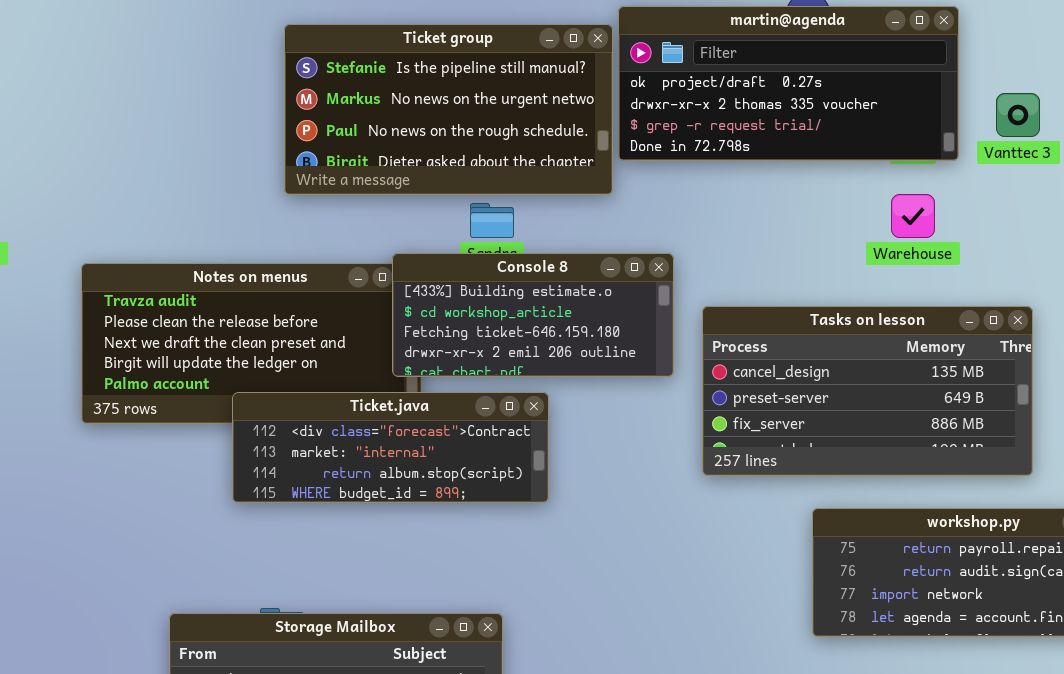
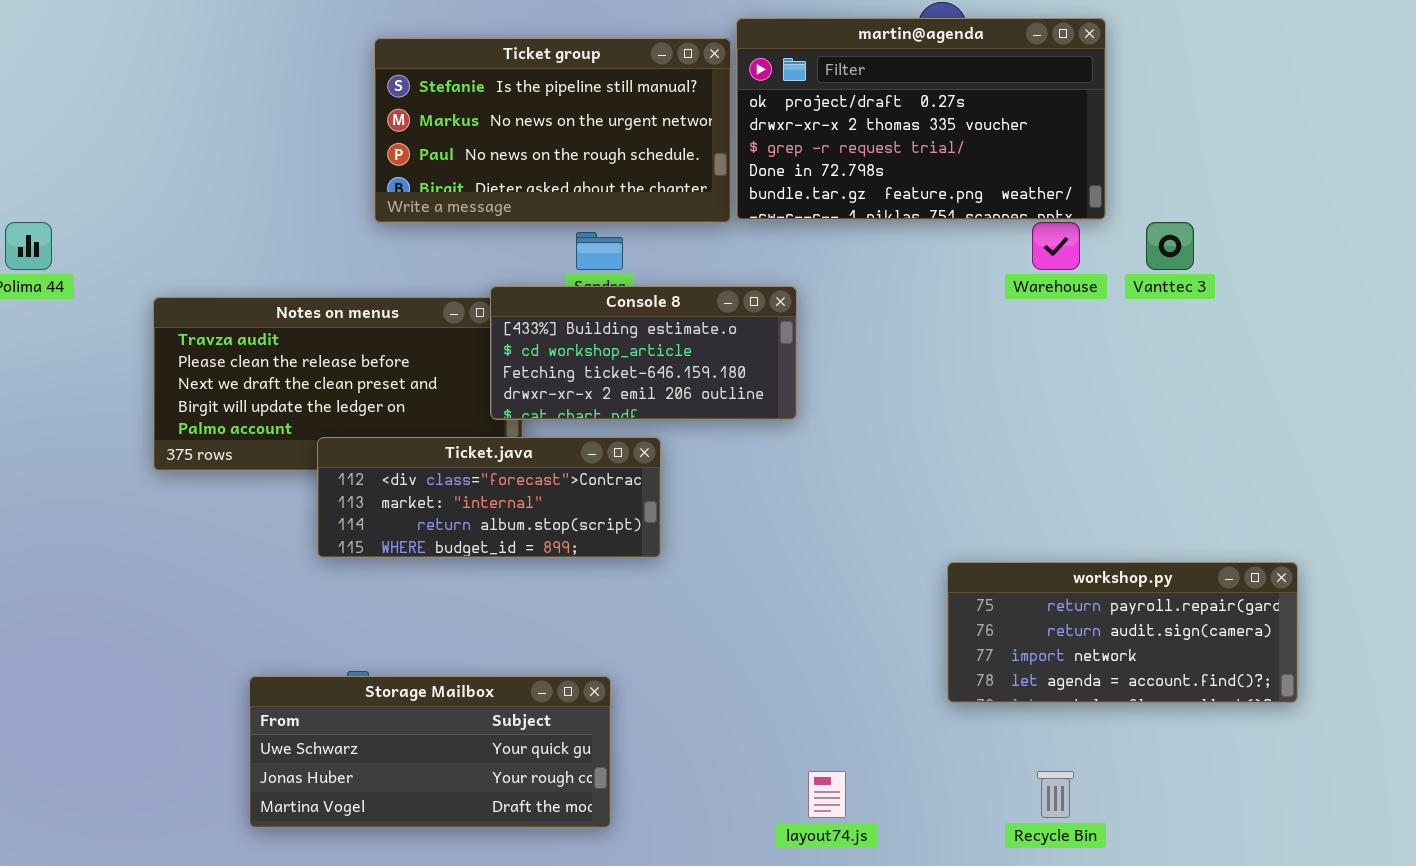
martin@agenda: [618,6,959,161] -> [736,18,1106,220], resized
Vanttec 3: [996,93,1040,137] -> [1146,222,1194,270], moved
Tasks on lesson: [702,306,1033,476] -> none, closed

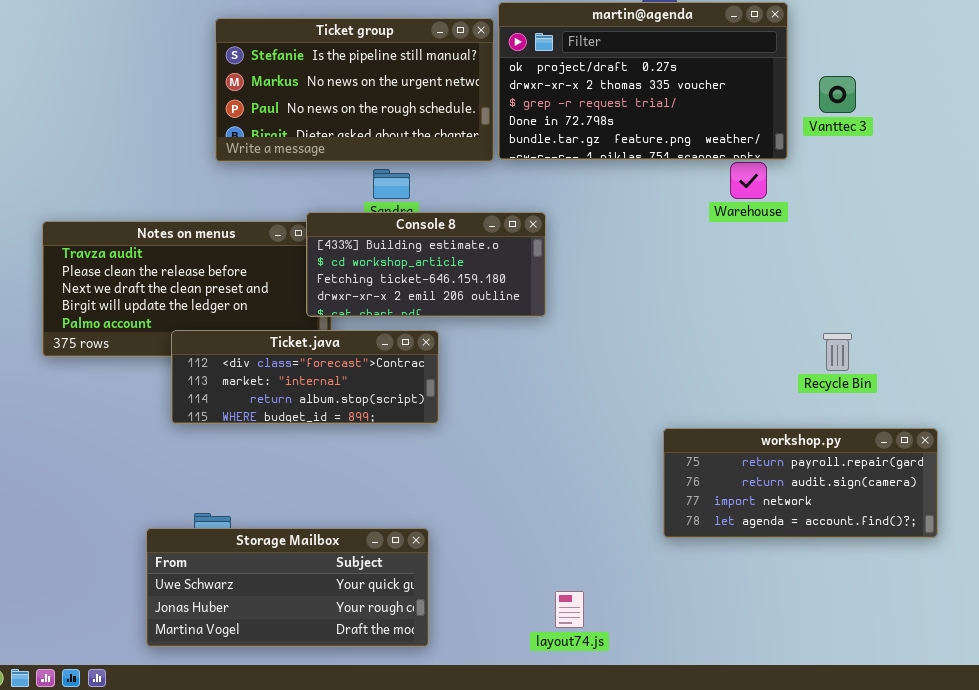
Vanttec 3: [1146,222,1194,270] -> [819,76,856,113], moved
Storage Mailbox: [249,676,611,828] -> [146,528,429,647], moved
Recycle Bin: [1037,771,1074,818] -> [823,333,852,371], moved

